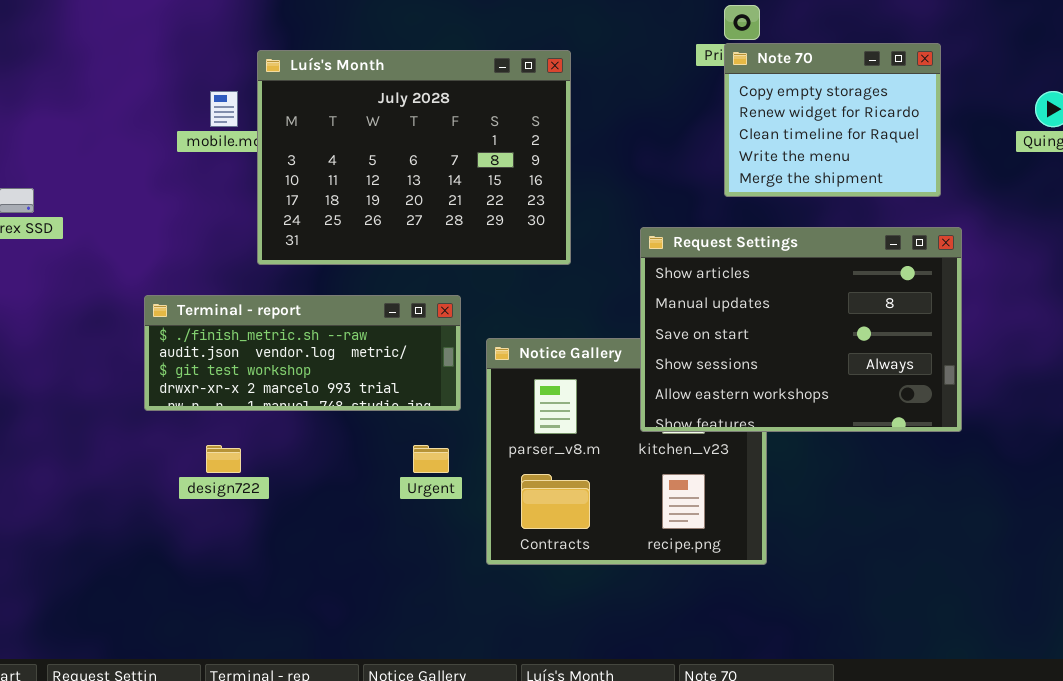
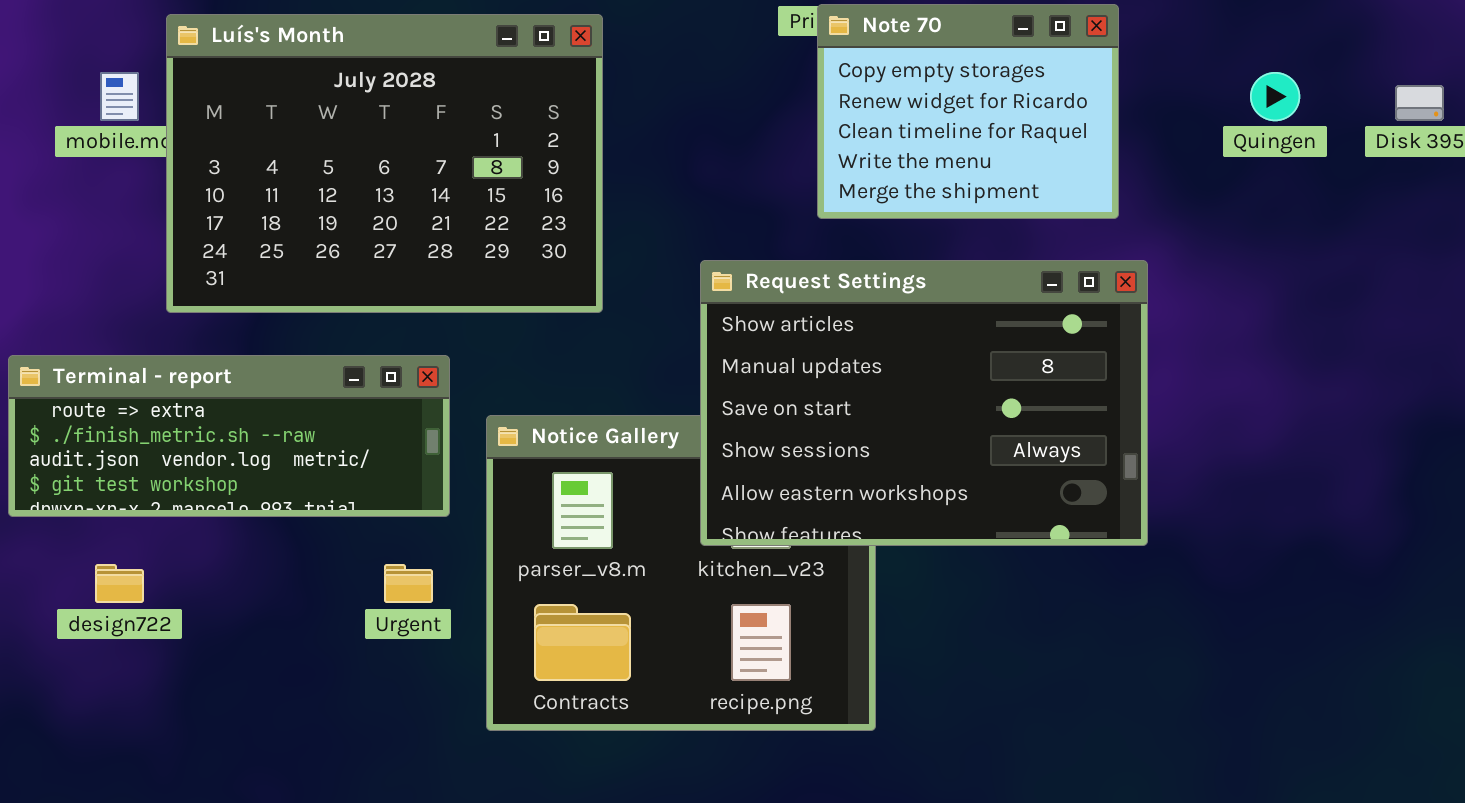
Terminal - report: [144,295,461,411] -> [8,355,450,517], scrolled up 1 row

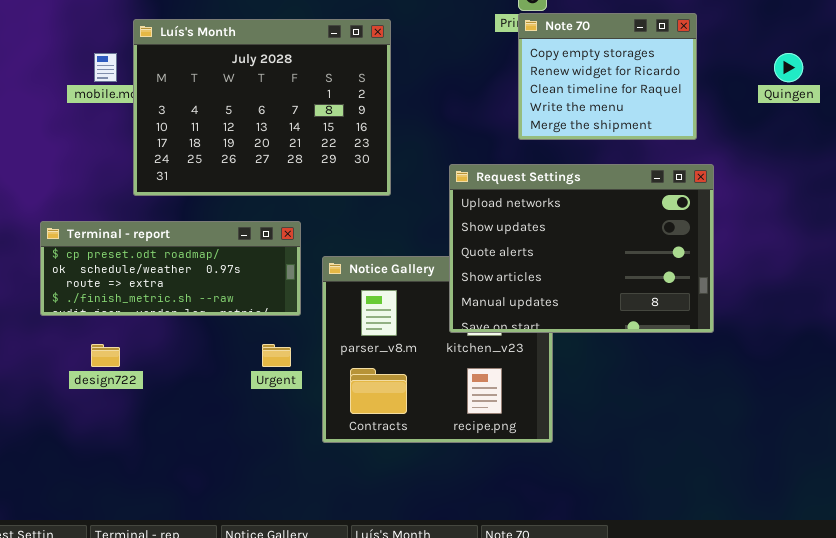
Request Settings: [700,260,1148,546] -> [449,164,714,333], scrolled up 3 rows
Terminal - report: [8,355,450,517] -> [40,221,301,316], scrolled up 2 rows

